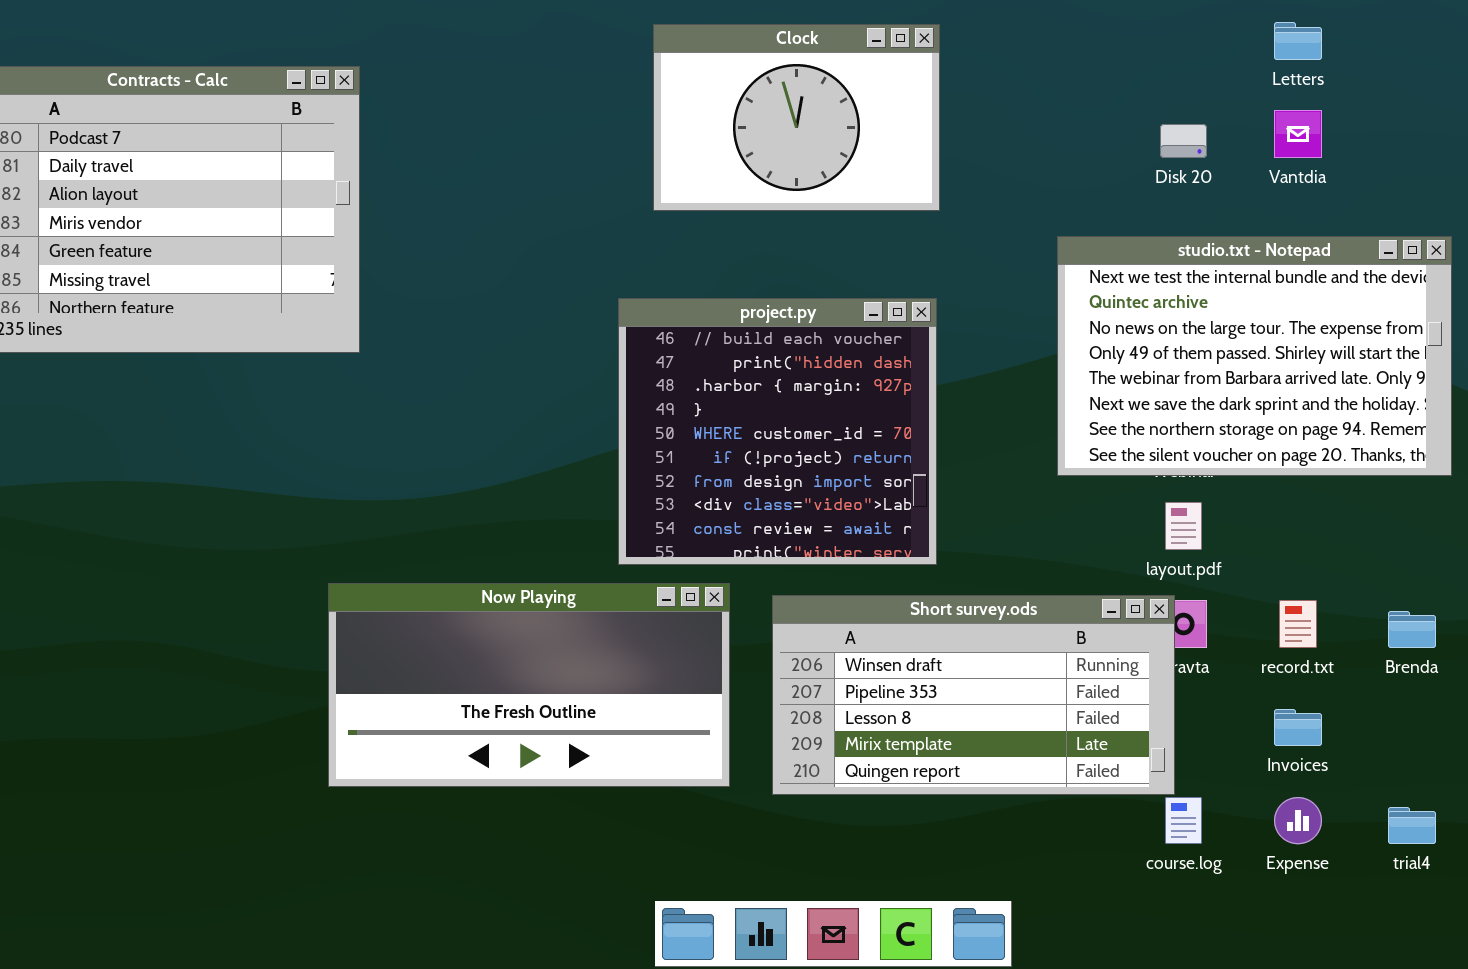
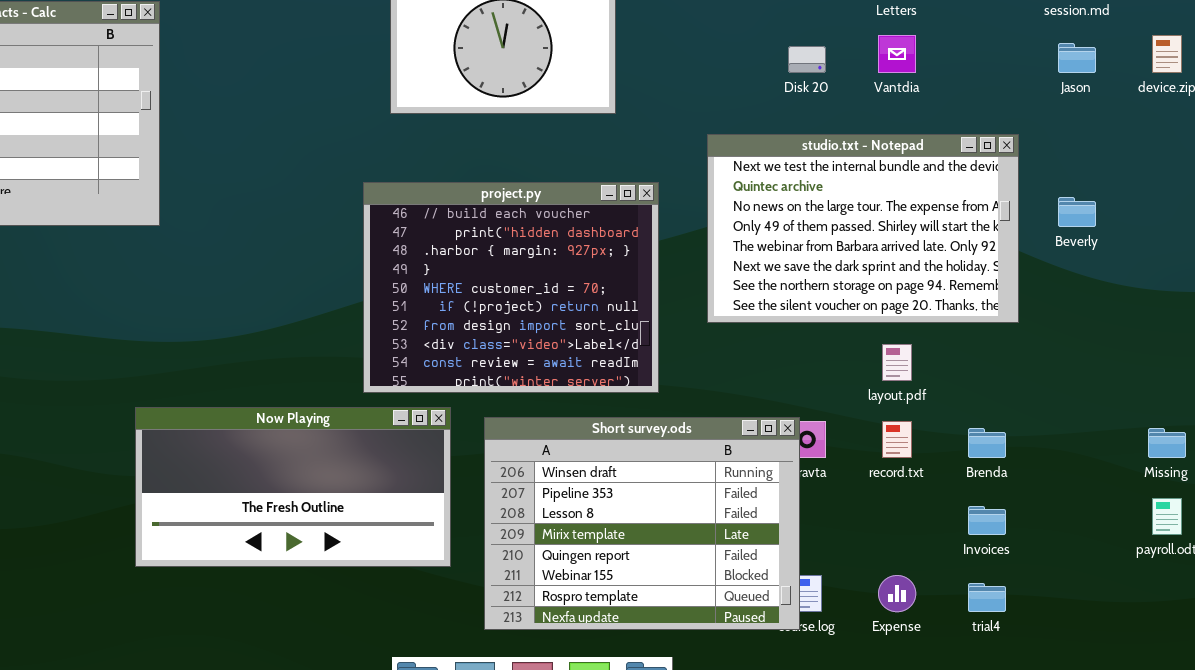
project.py: [618,298,937,565] -> [363,182,659,393], resized
layout.pdf: [1165,502,1202,550] -> [882,344,912,381], moved
Short survey.ods: [772,595,1175,795] -> [484,417,800,630], resized
Invoices: [1274,709,1322,746] -> [968,506,1006,535], moved

